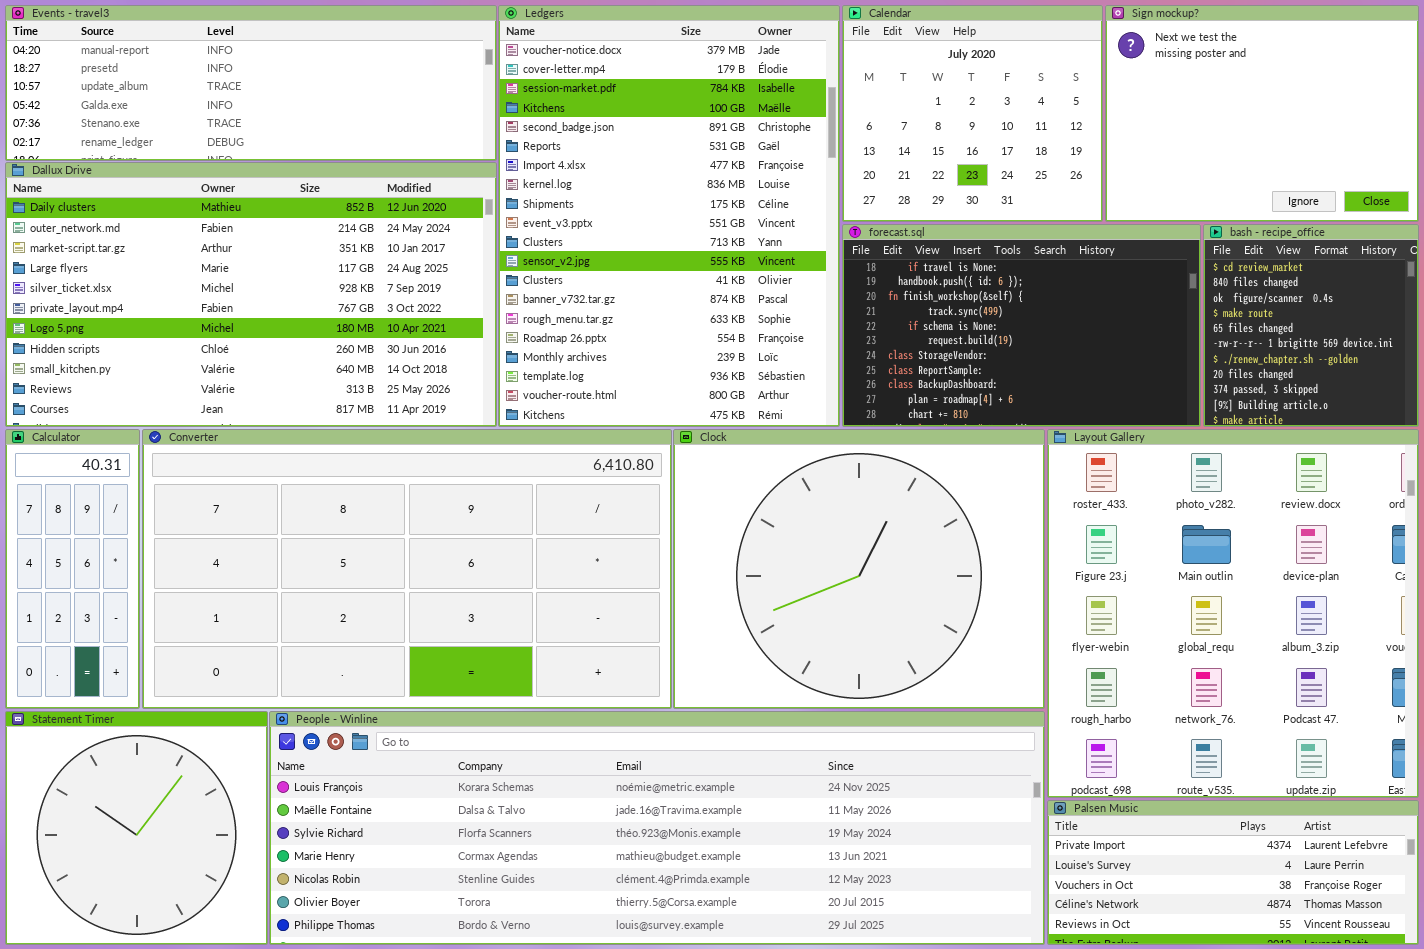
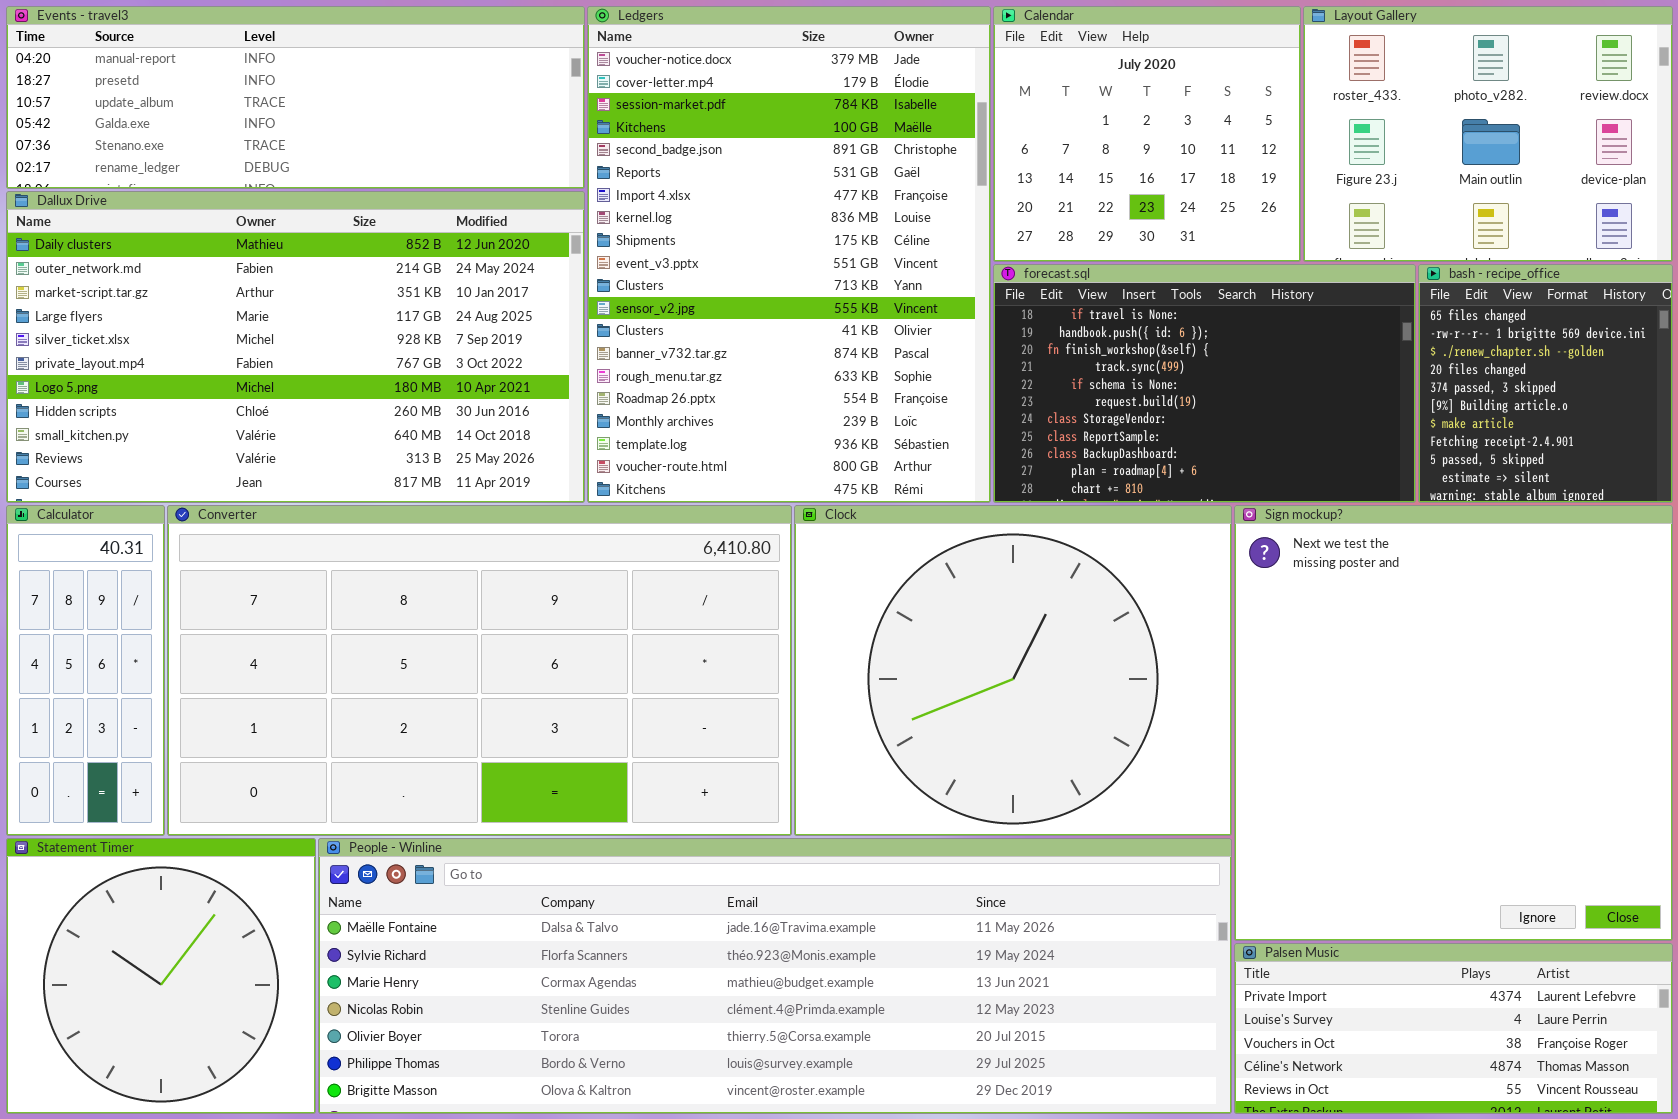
Sign mockup?: [1105,5,1419,222] -> [1234,505,1673,941], moved, resized
bash - recipe_office: [1203,224,1419,427] -> [1418,264,1673,503], scrolled down 4 rows
Layout Gallery: [1047,429,1419,798] -> [1303,6,1673,262], moved, resized
People - Winline: [269,711,1045,945] -> [318,838,1232,1114], scrolled down 1 row

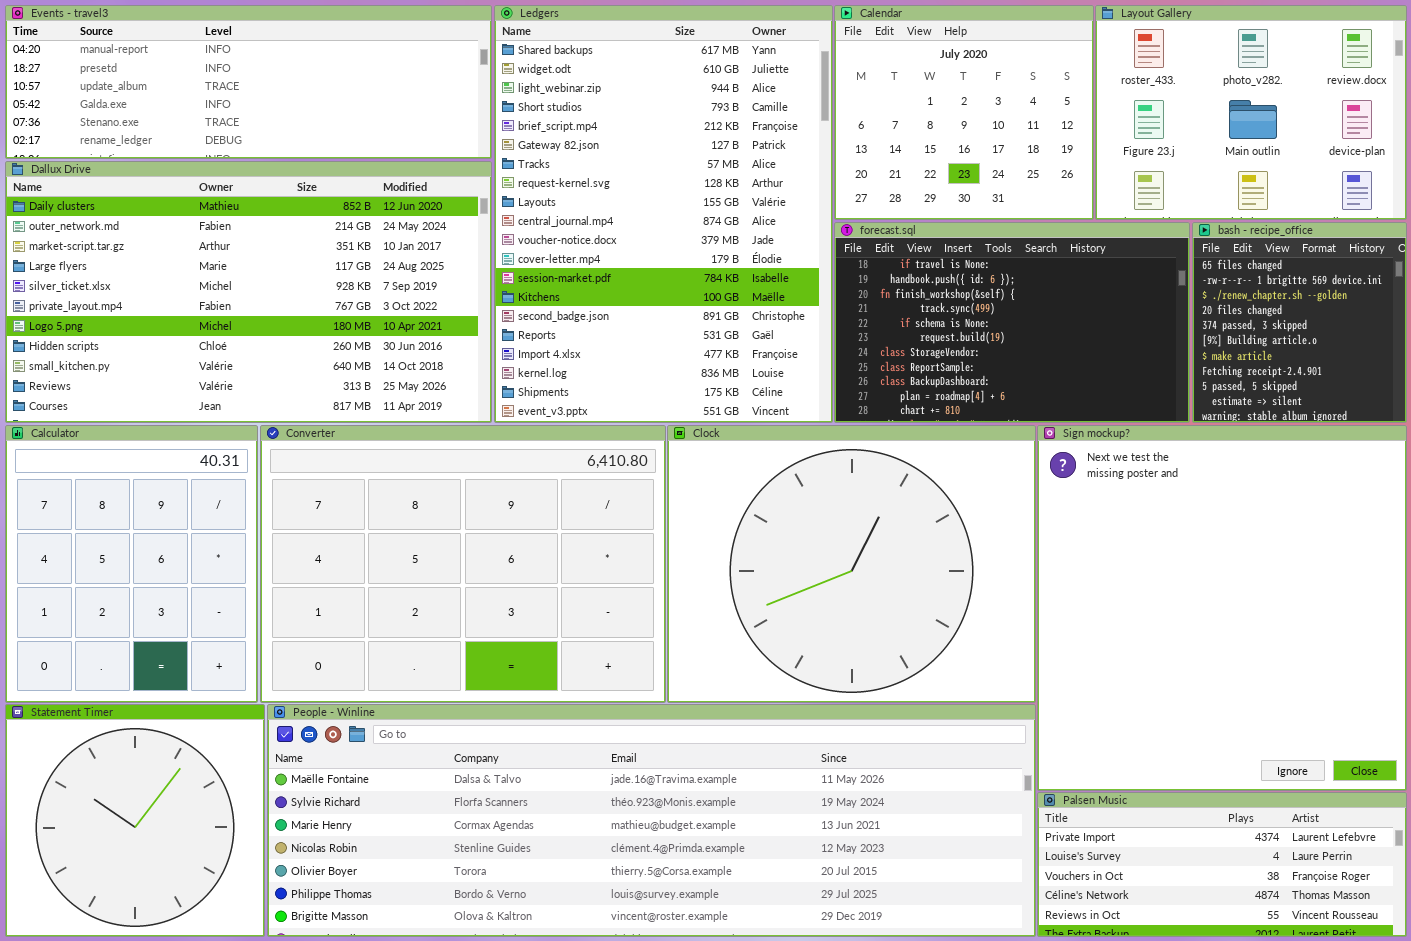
Ledgers: [587,6,991,503] -> [494,5,833,423], scrolled up 10 rows
Calculator: [6,505,165,836] -> [5,425,258,703], resized
Converter: [167,505,792,836] -> [260,425,666,703], resized

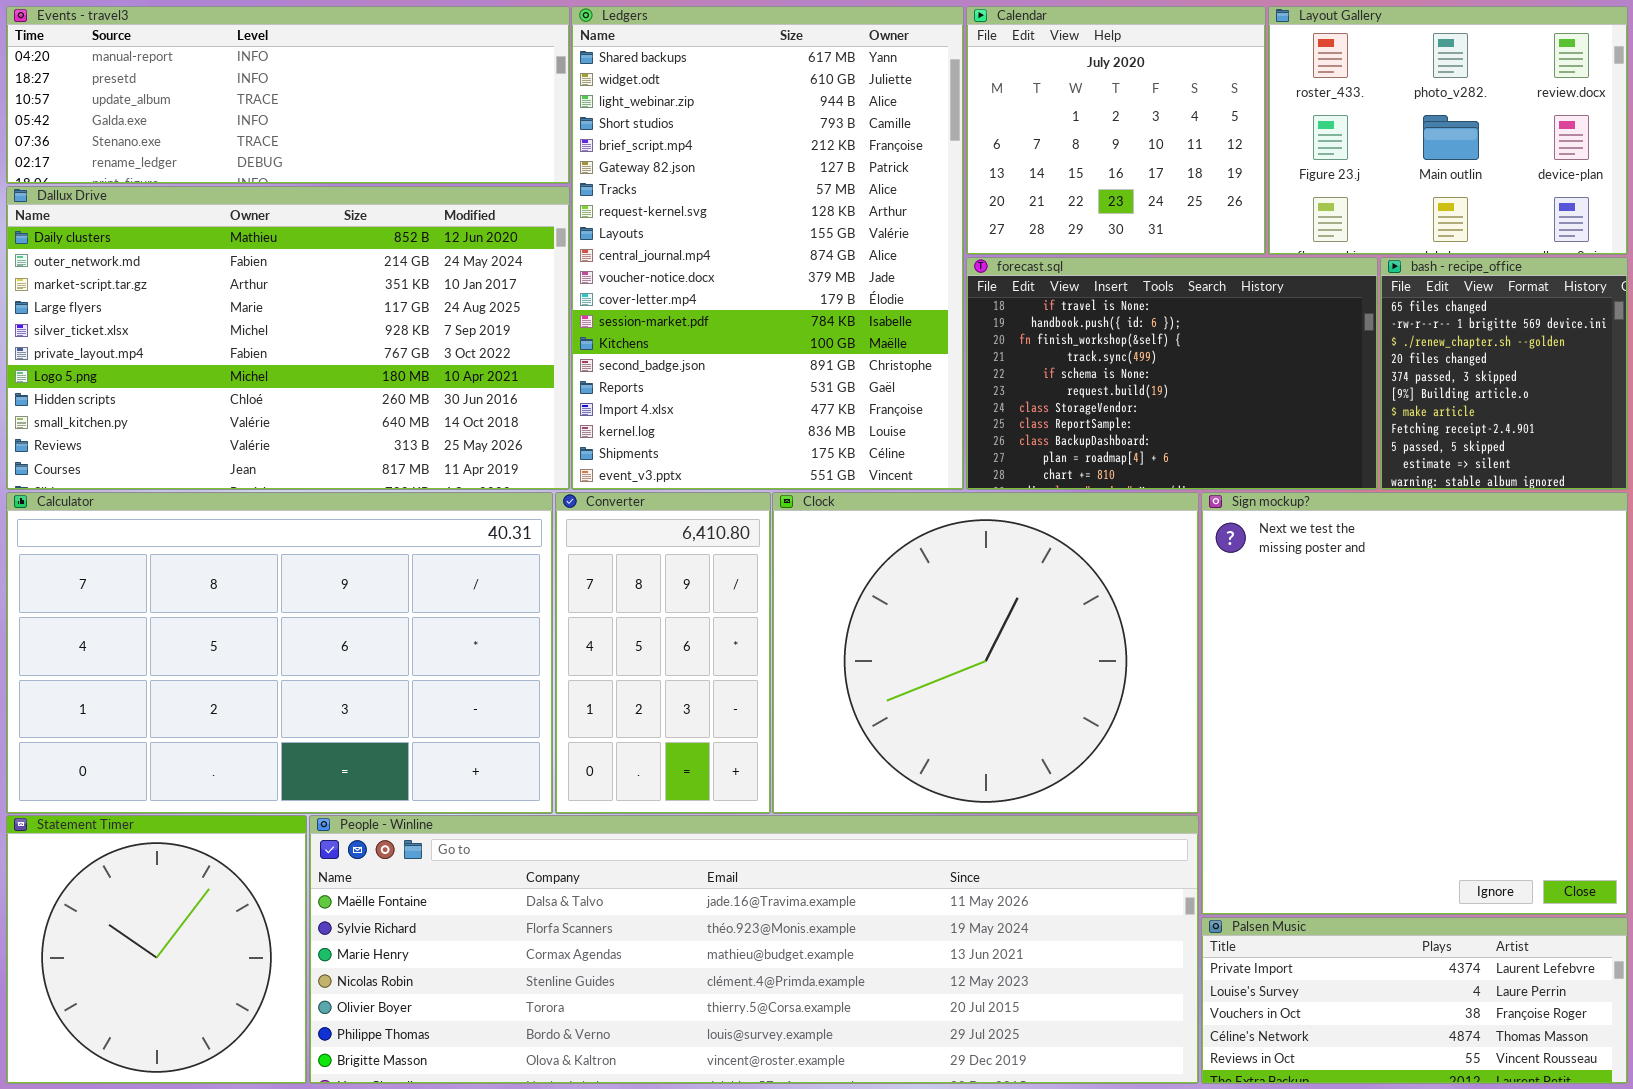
Calculator: [5,425,258,703] -> [6,492,553,814], resized
Converter: [260,425,666,703] -> [555,492,771,814], resized

